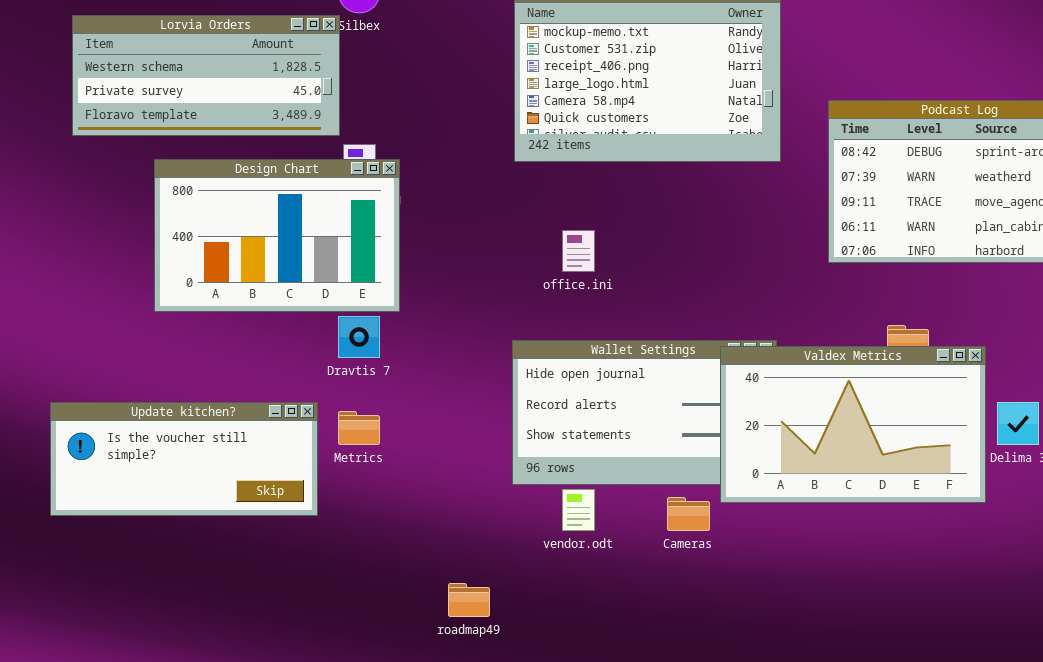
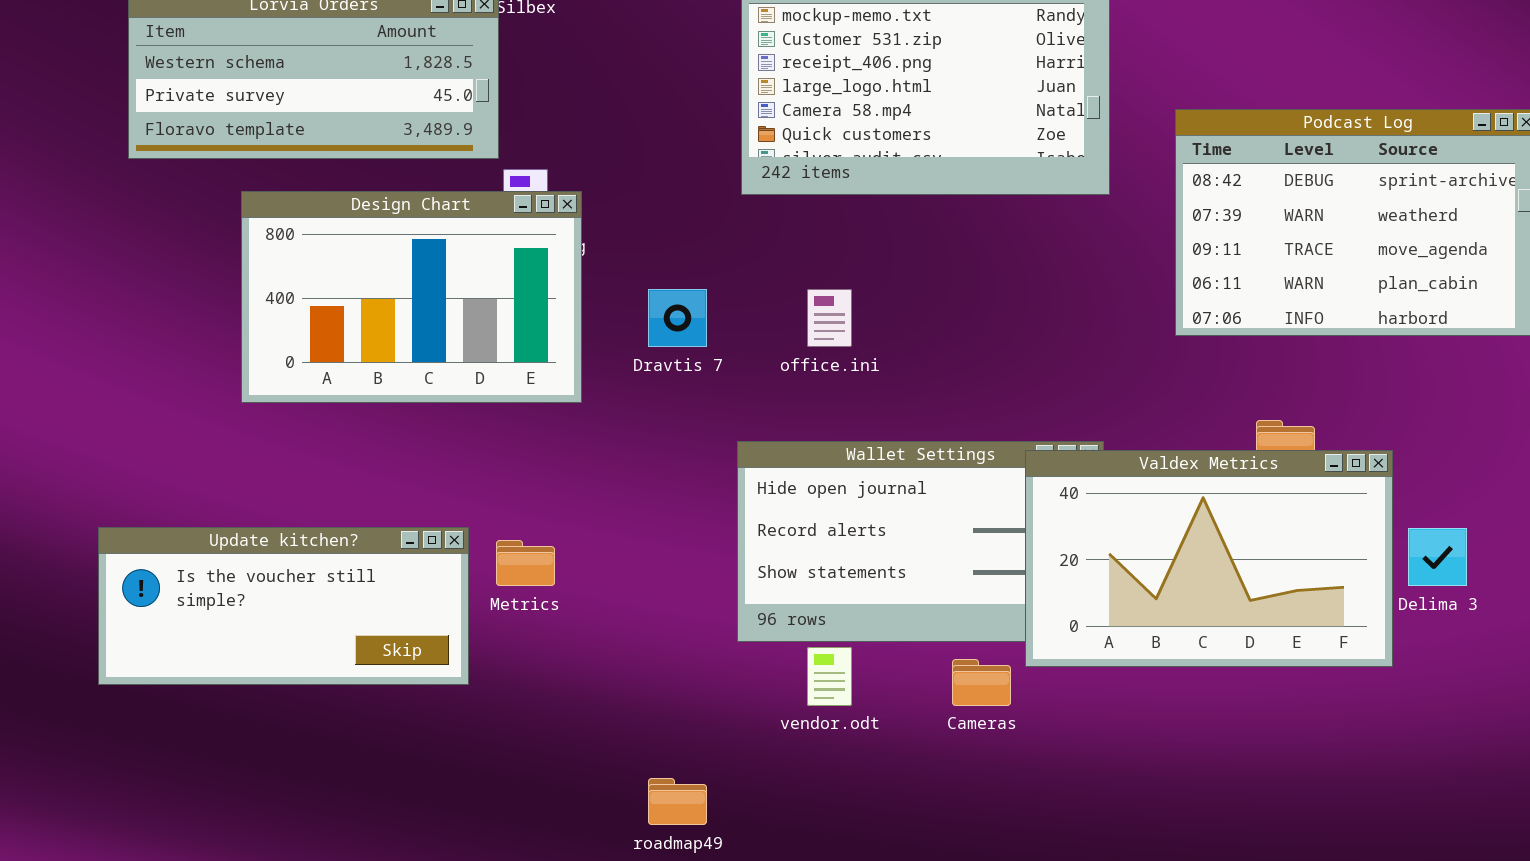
Dravtis 7: [338,316,380,358] -> [648,289,707,347], moved

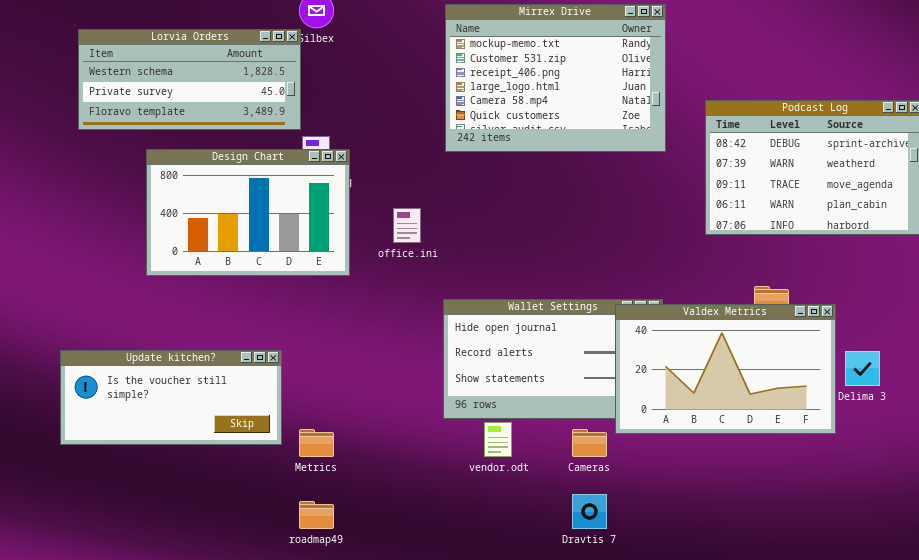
Dravtis 7: [648,289,707,347] -> [572,494,607,529], moved
office.ini: [807,289,852,347] -> [393,208,421,243], moved
Metrics: [496,540,555,586] -> [299,429,334,457], moved
roadmap49: [648,778,707,825] -> [299,501,334,529], moved

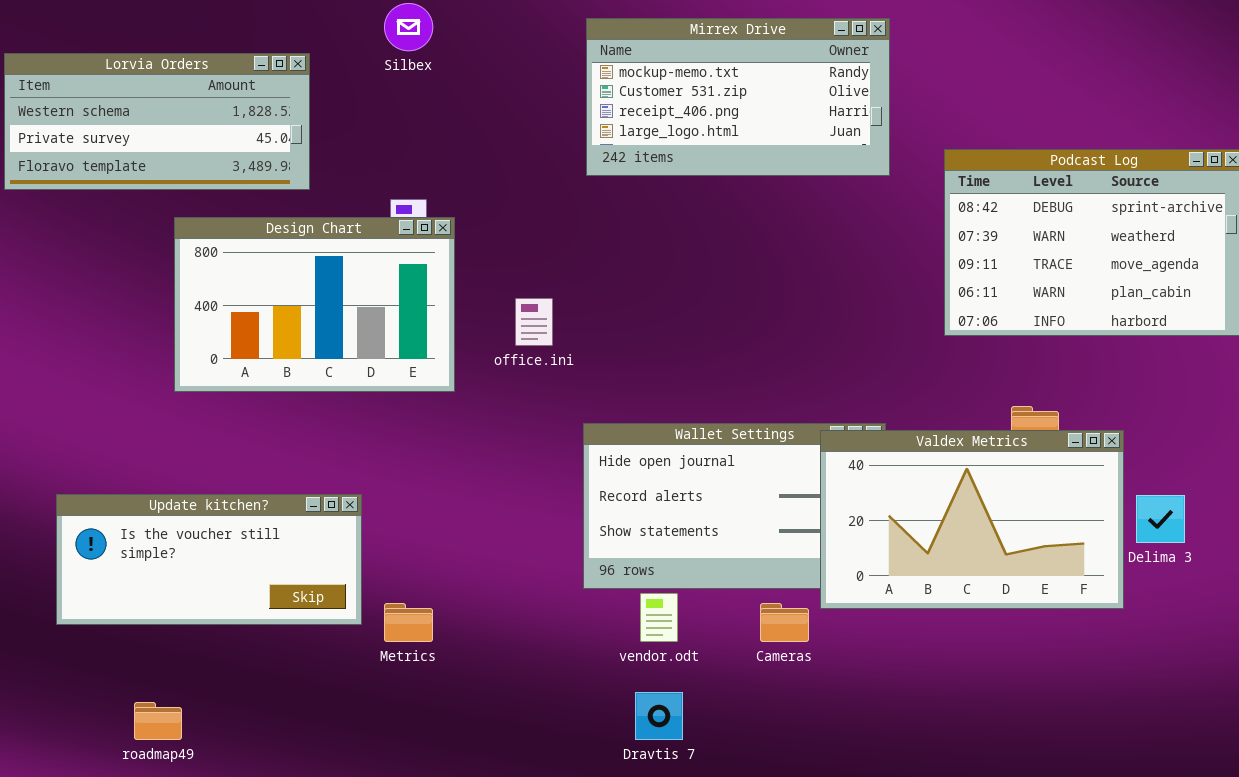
Mirrex Drive: [445,4,666,152] -> [586,18,890,176], resized
Lorvia Orders: [78,29,301,130] -> [4,53,310,190], moved
Dravtis 7: [572,494,607,529] -> [635,692,683,740], moved
roadmap49: [299,501,334,529] -> [134,702,182,740], moved

